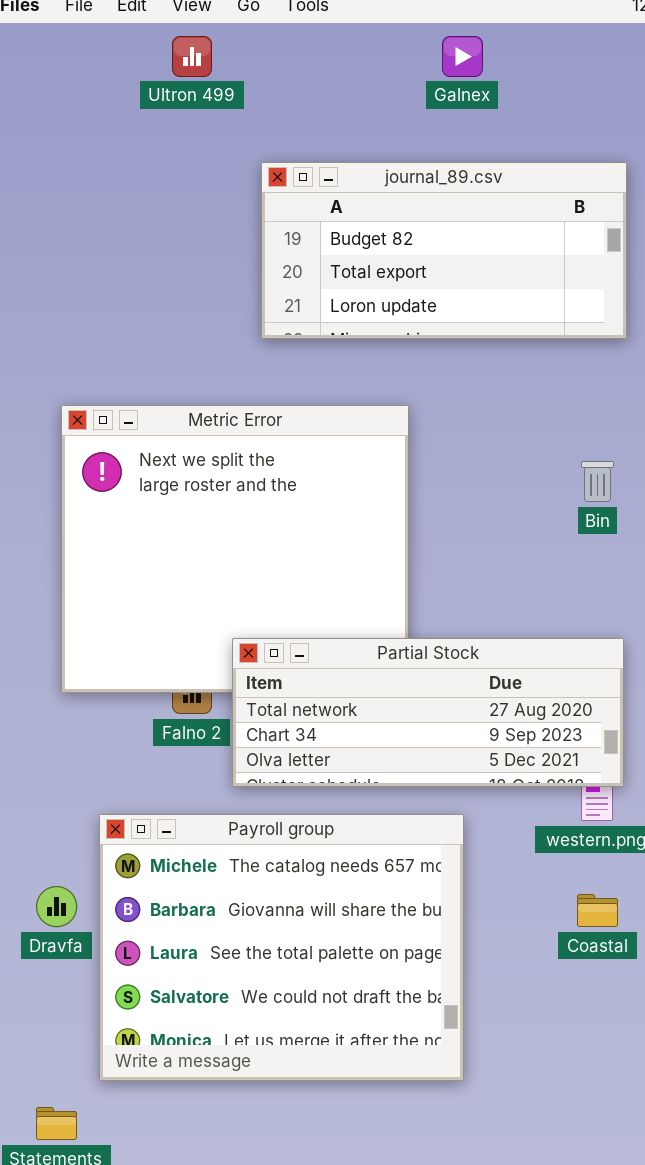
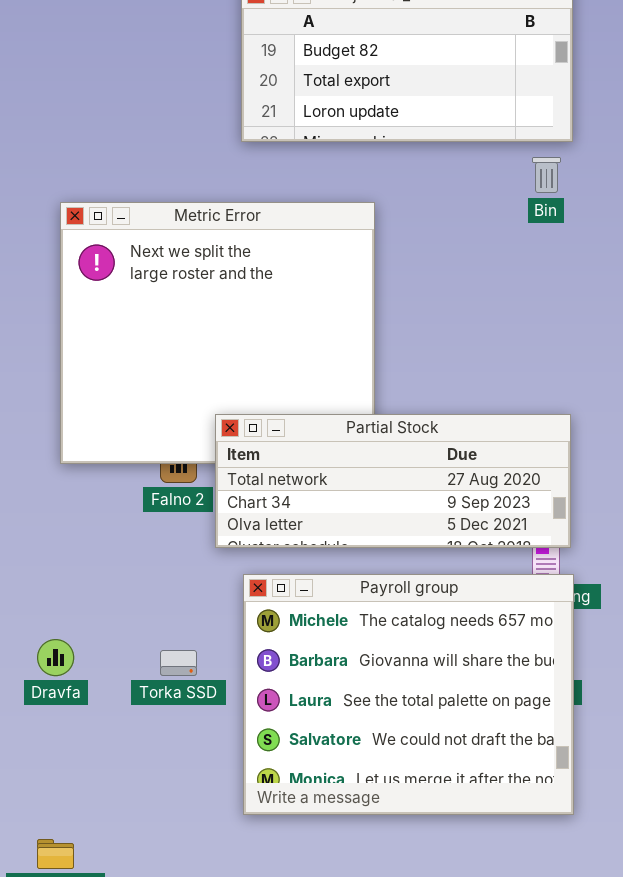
Bin: [581,461,614,502] -> [532,157,561,193], moved
Payroll group: [99,814,464,1081] -> [243,574,574,815], moved

